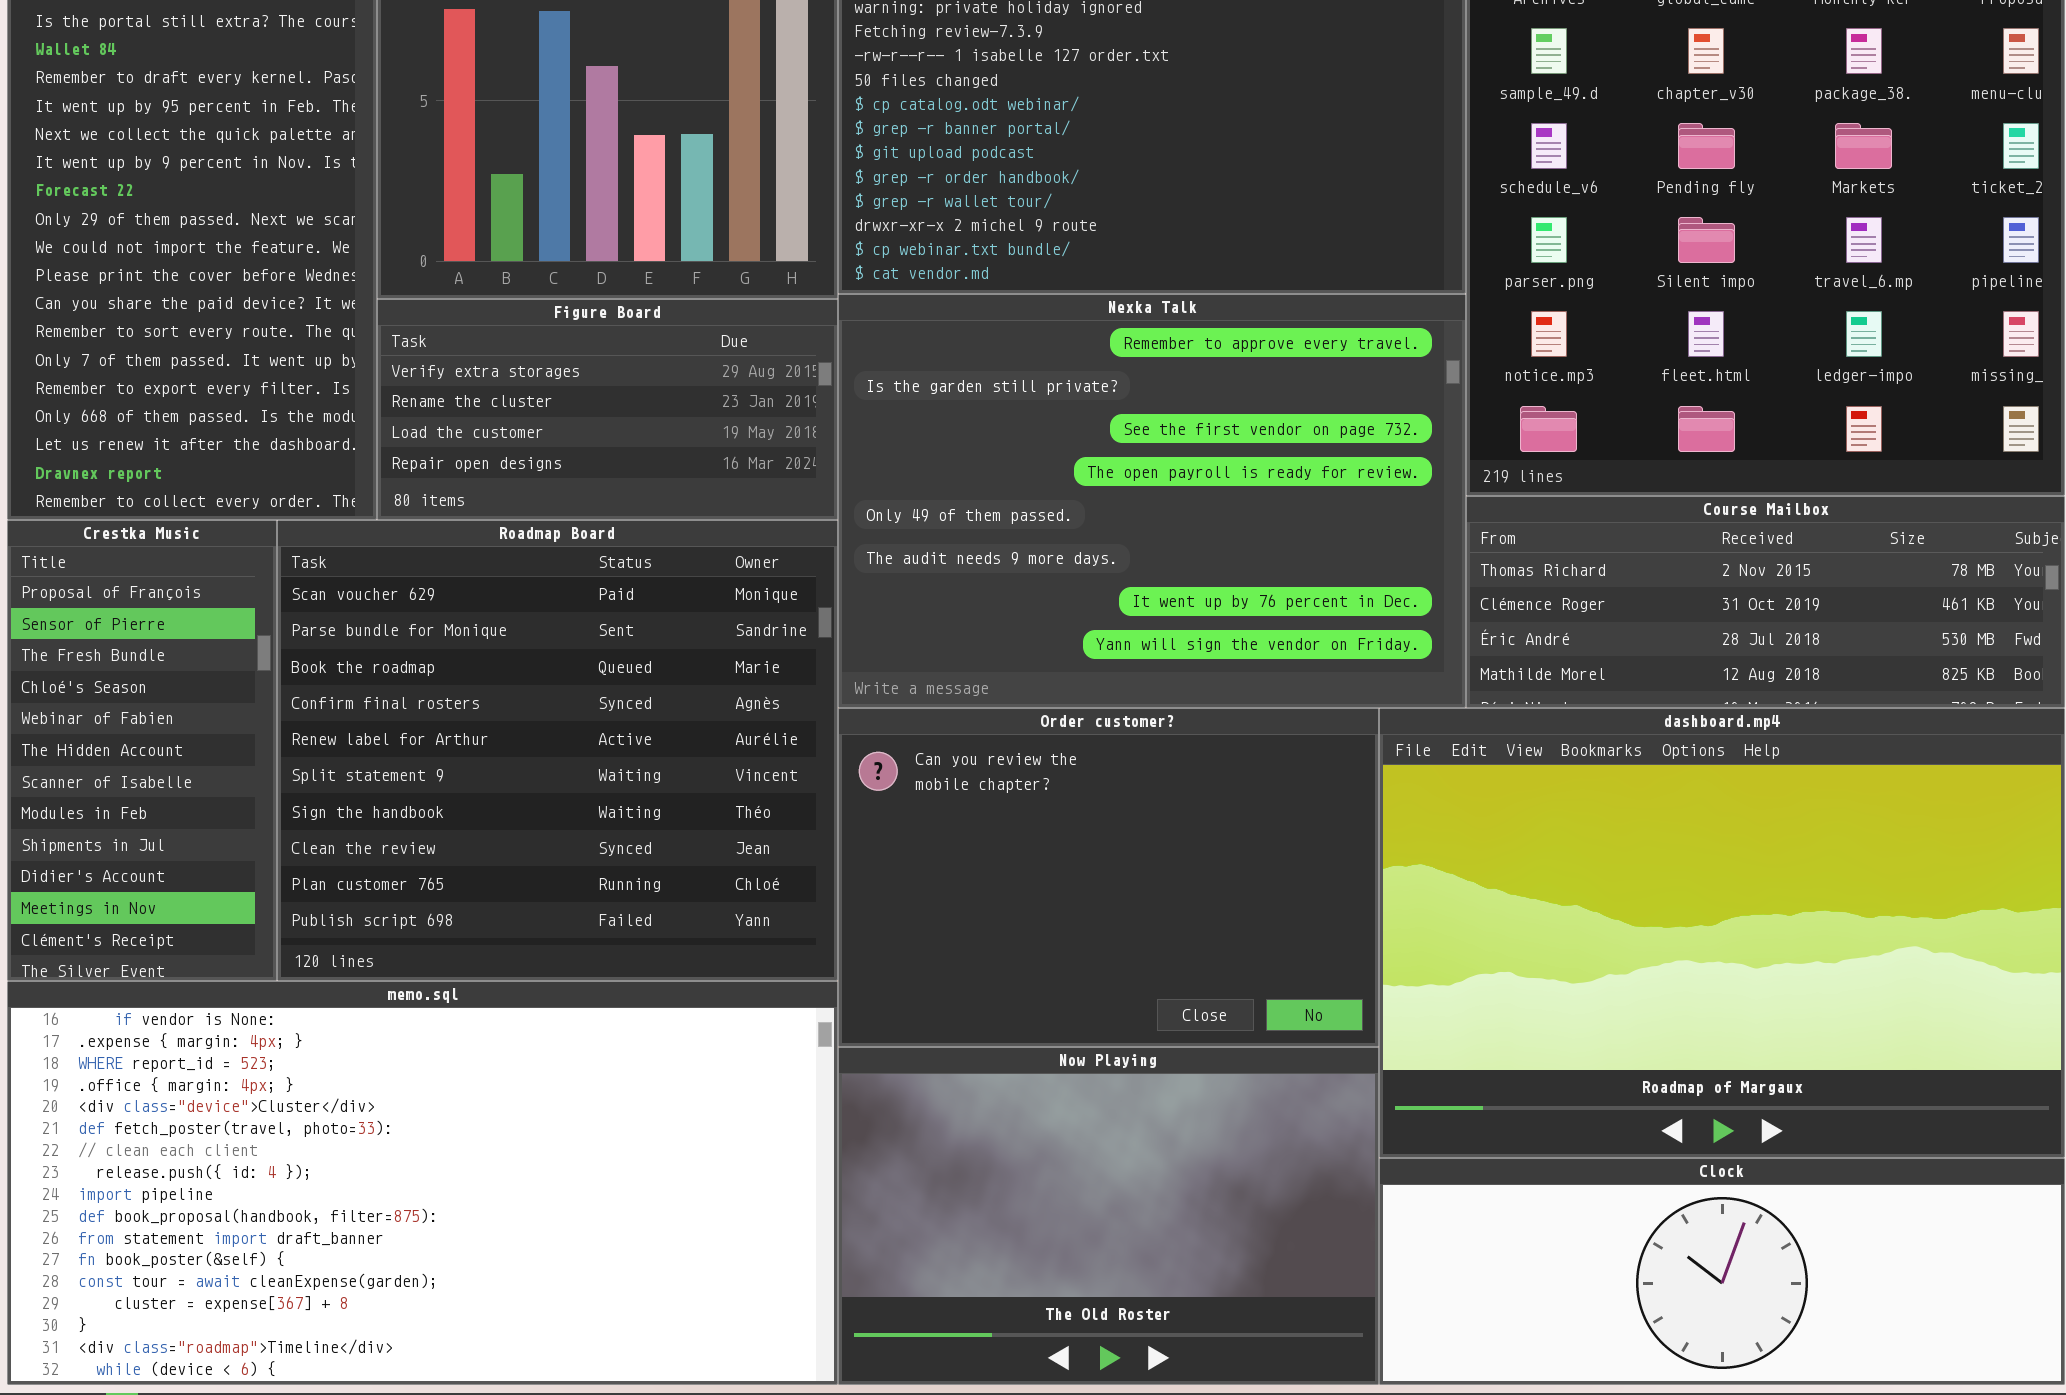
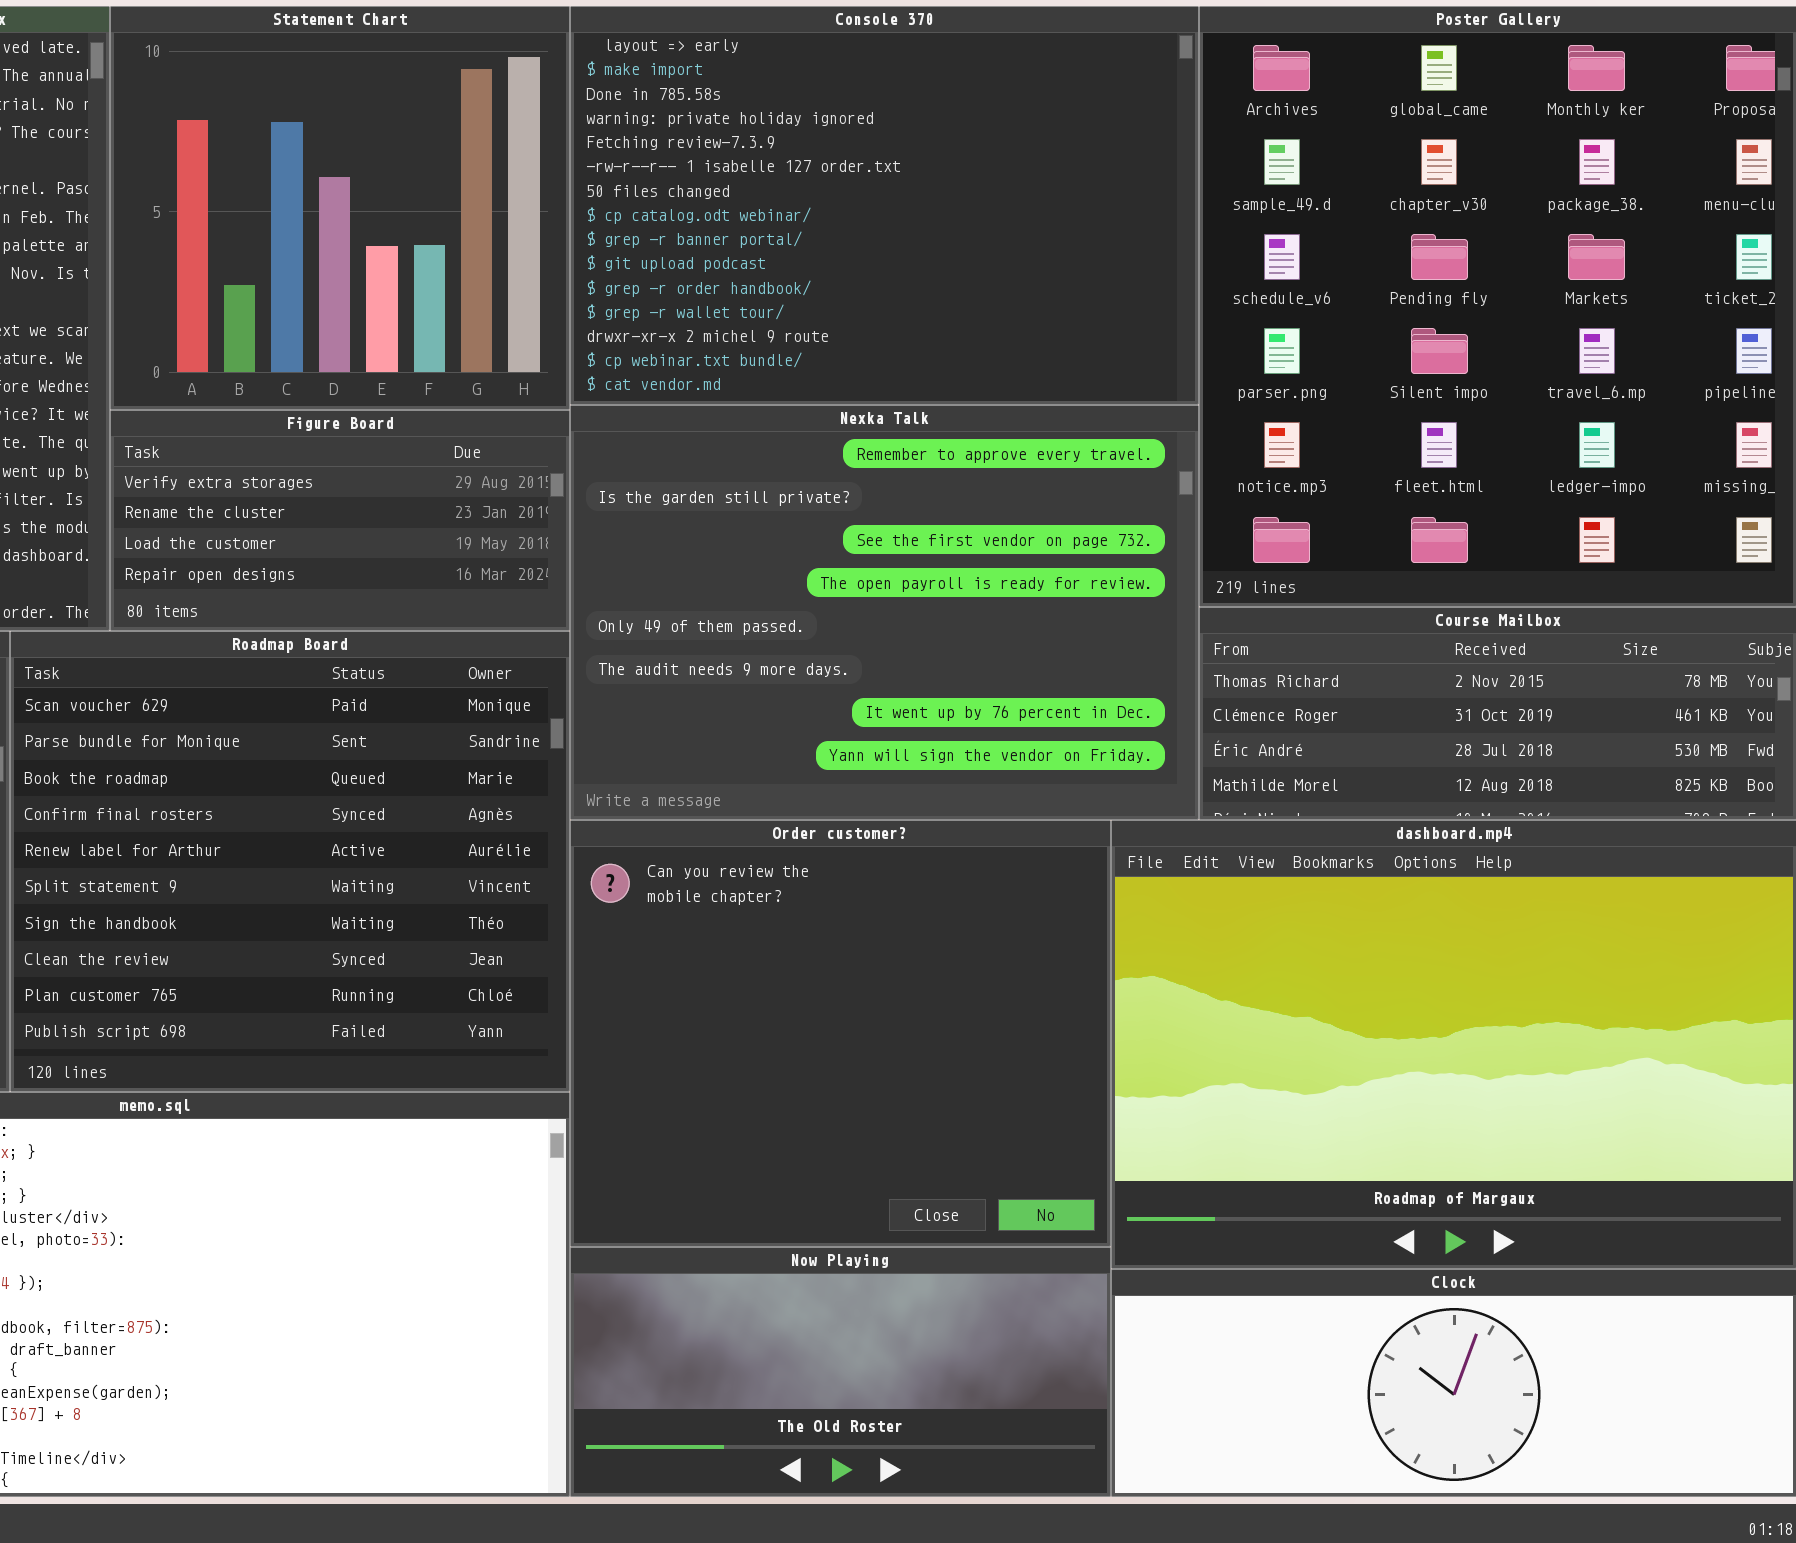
Order customer?: [838,708,1379,1047] -> [570,820,1111,1247], resized
Now Playing: [838,1047,1379,1385] -> [570,1247,1111,1497], resized

